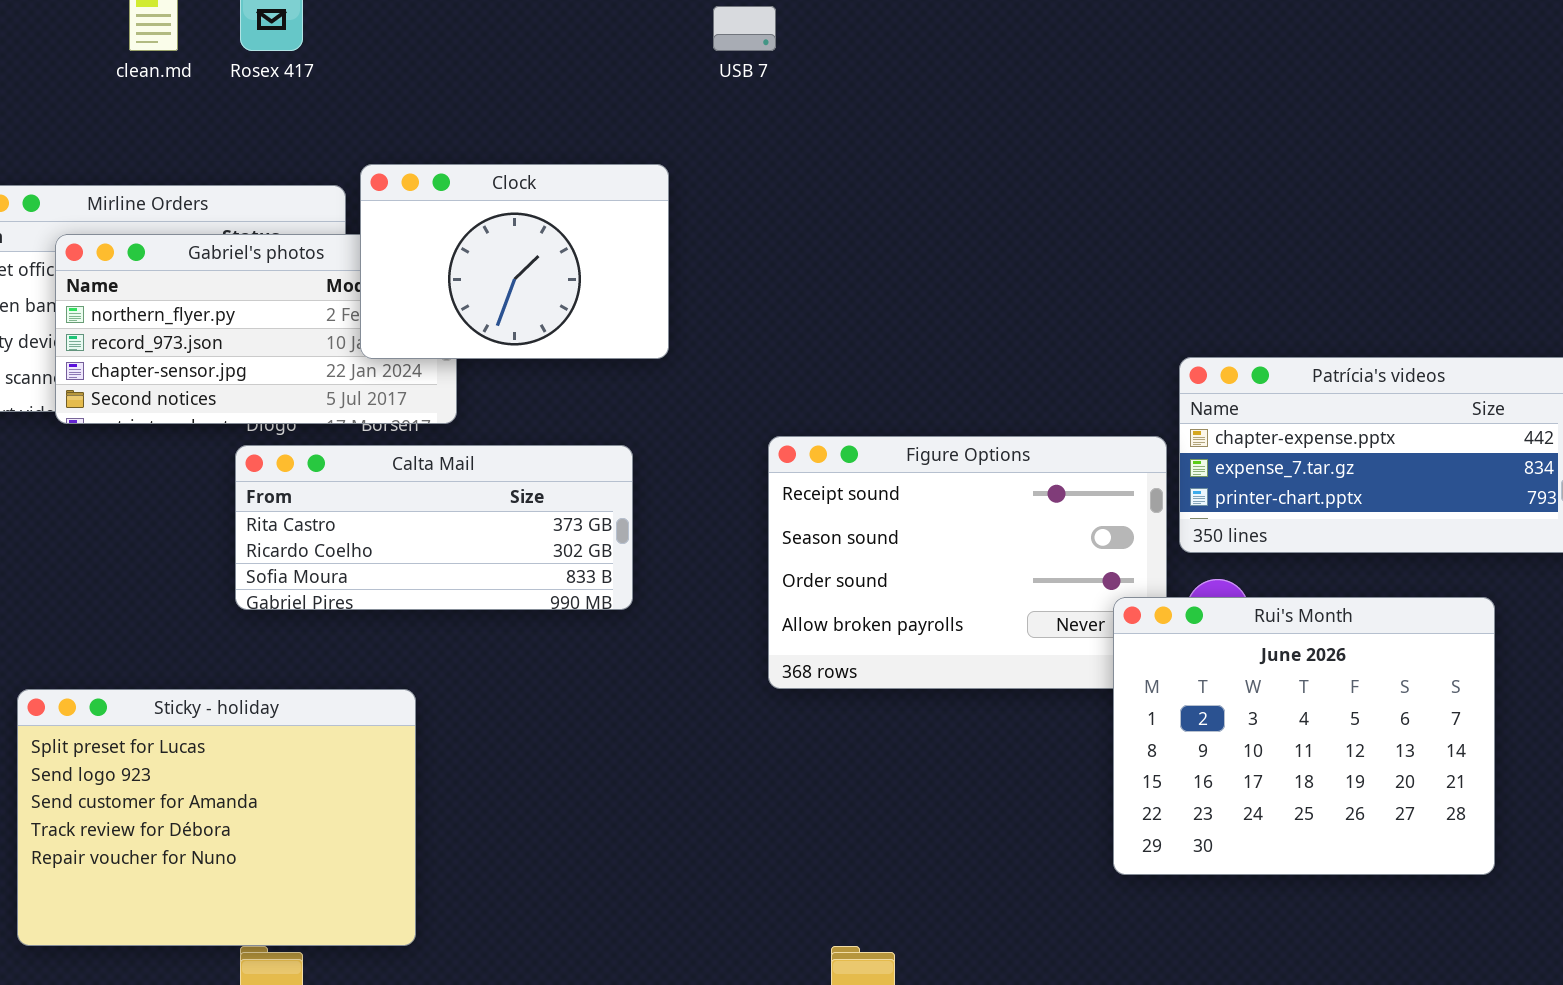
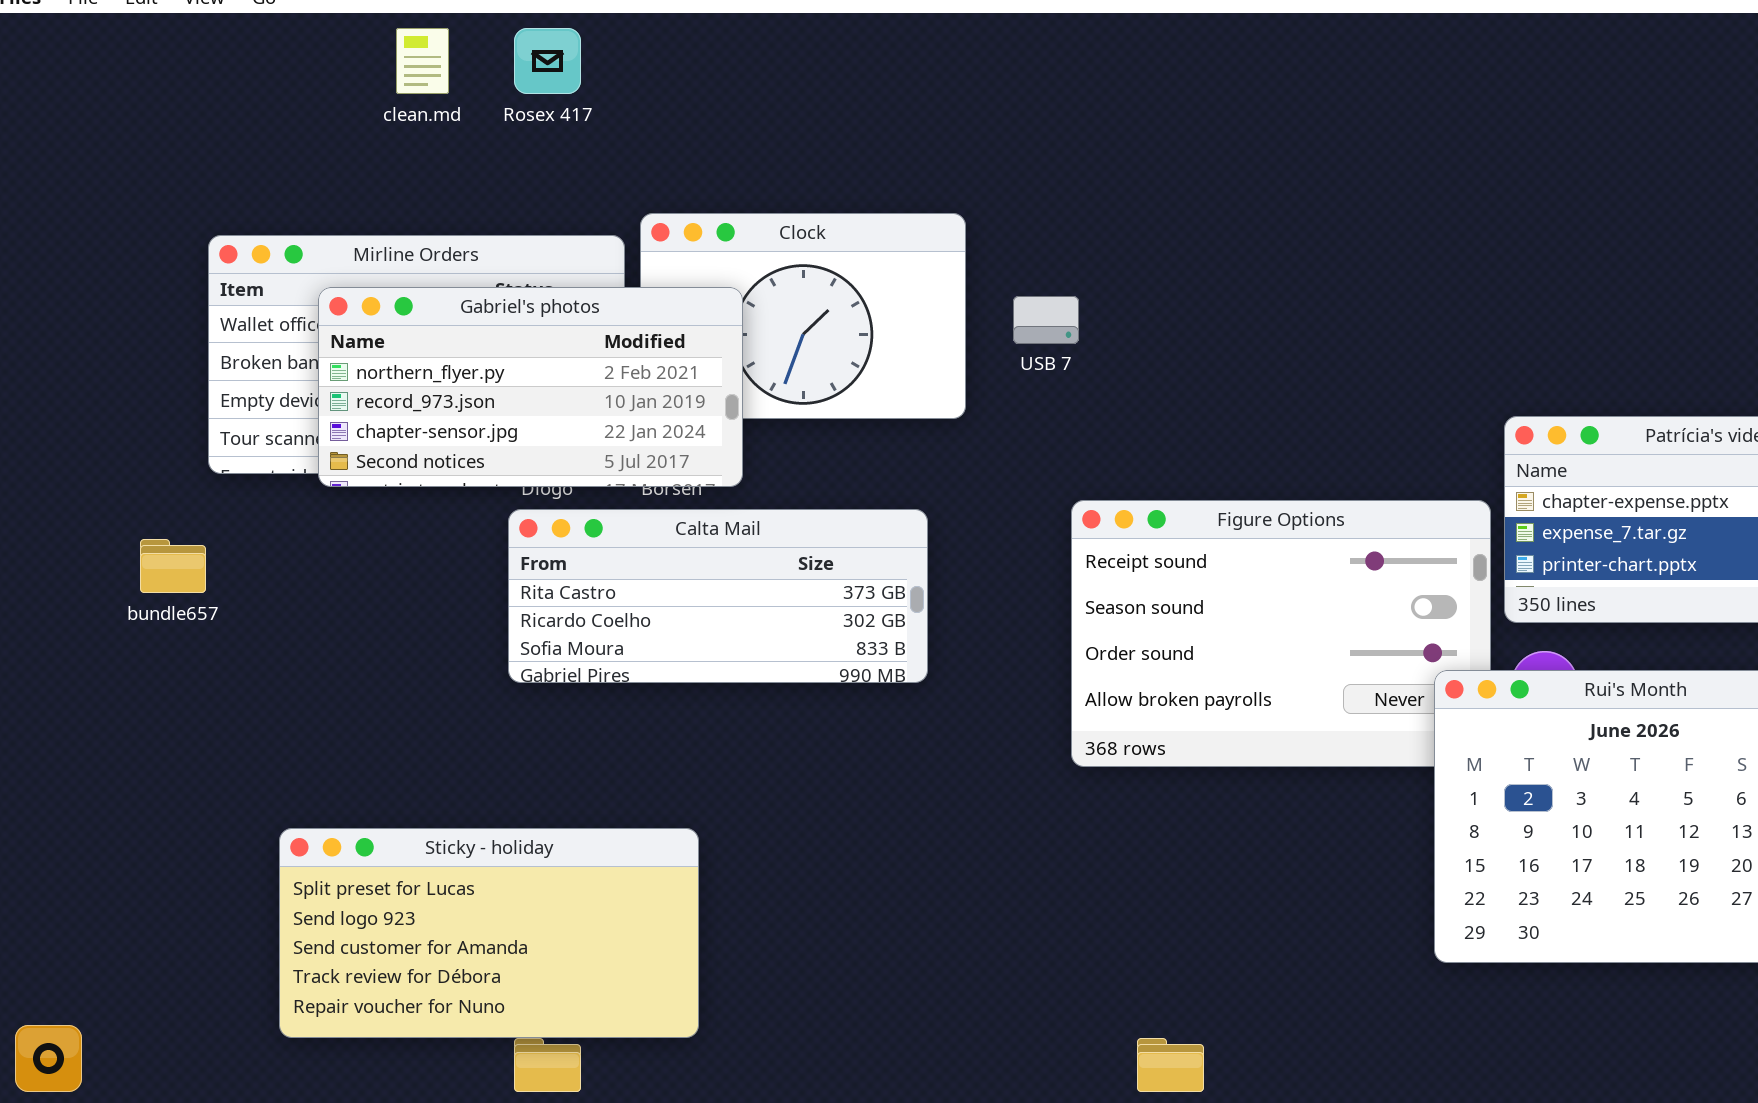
USB 7: [713,6,776,51] -> [1013,296,1079,344], moved
Gabriel's photos: [55,234,457,424] -> [318,287,743,487], raised
Sticky - holiday: [17,689,416,946] -> [279,828,699,1038], resized

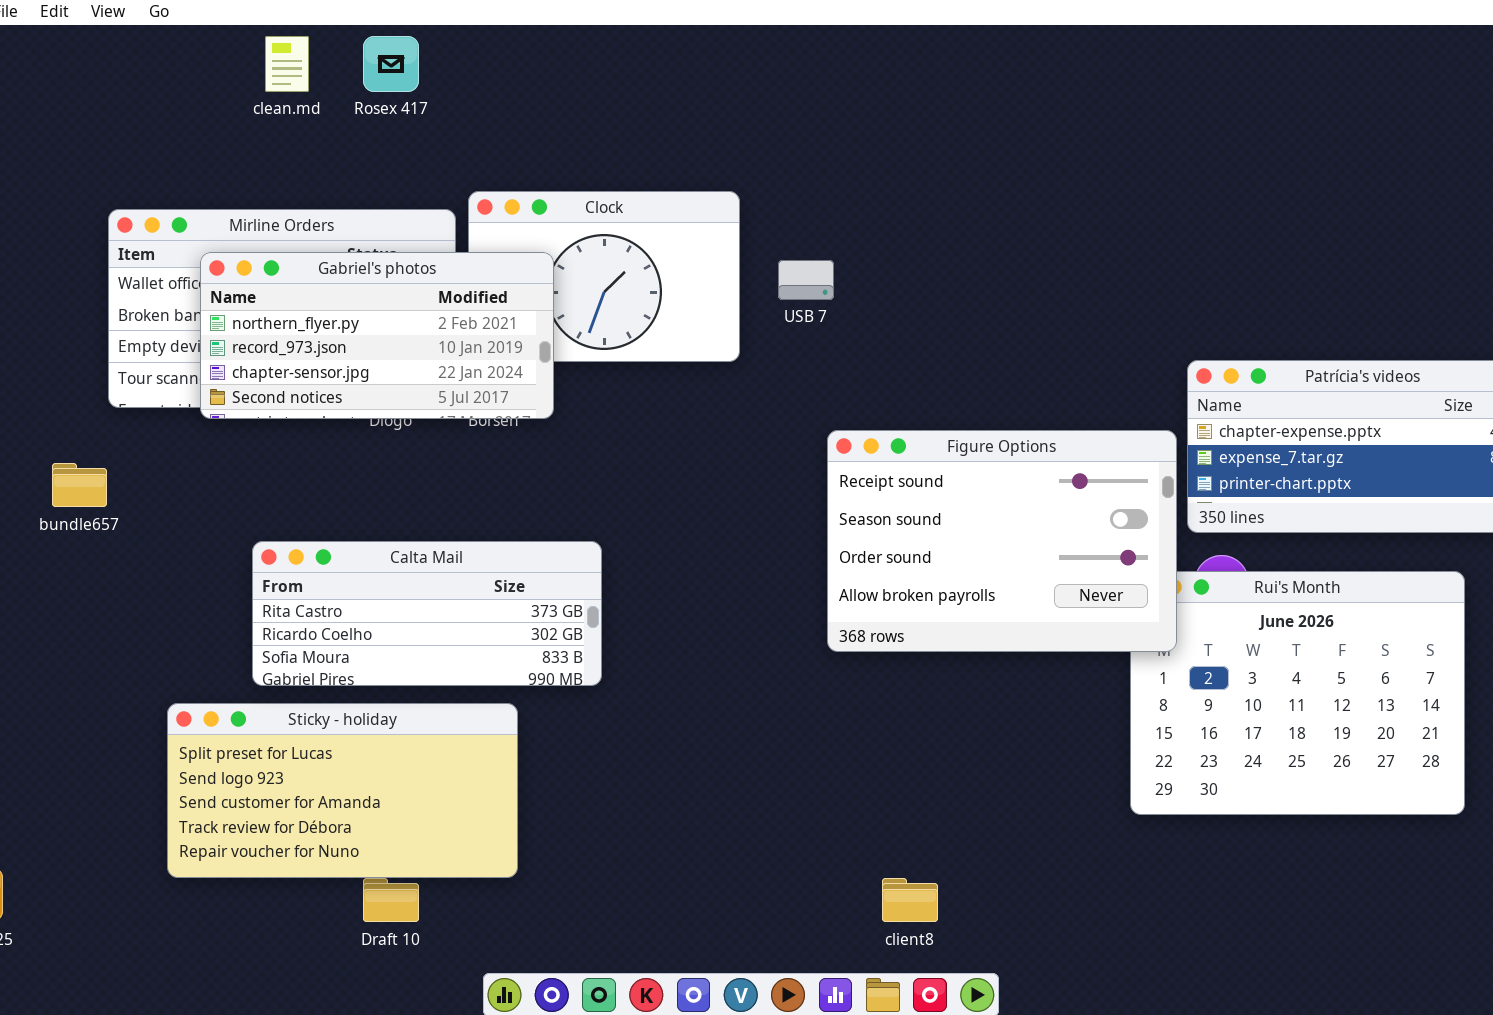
Figure Options: [1071,500,1491,767] -> [827,430,1177,652], raised
Calta Mail: [508,509,928,683] -> [252,541,602,686], moved

